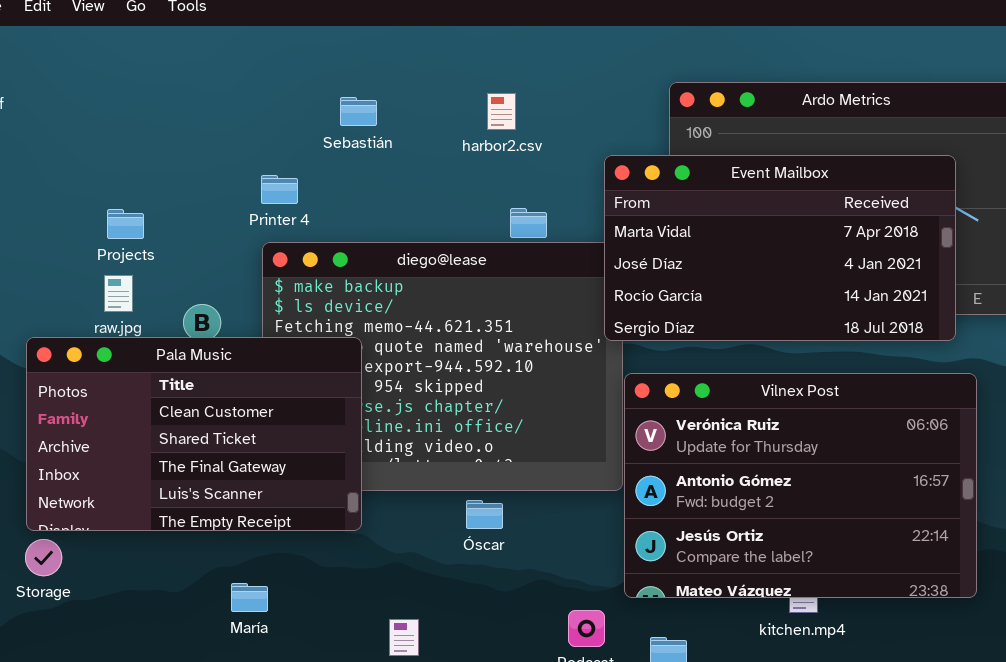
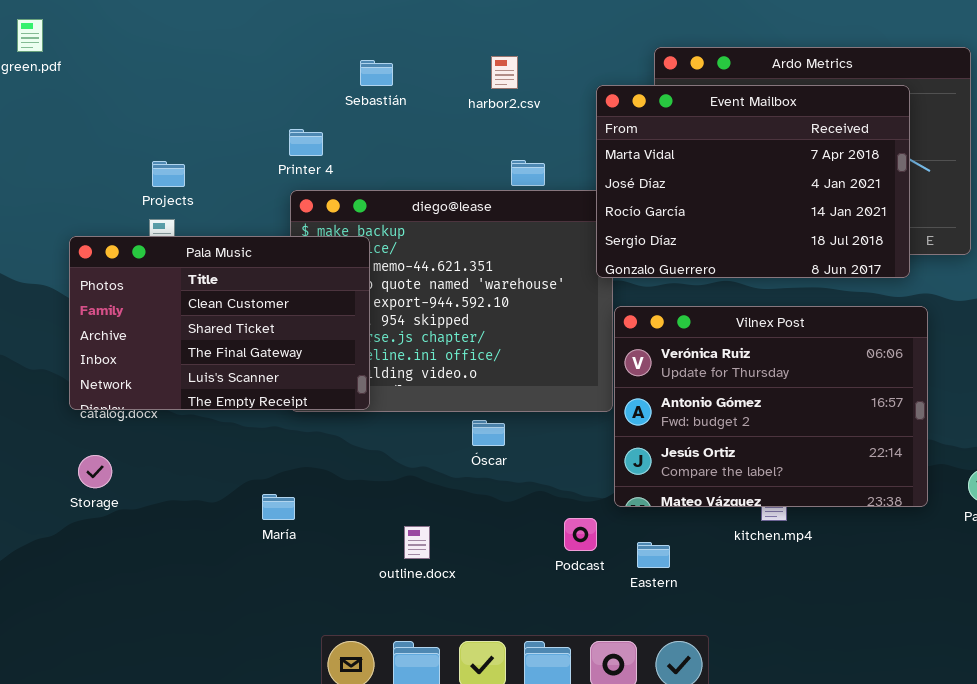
Event Mailbox: [604,155,956,341] -> [596,85,910,278], resized
Pala Music: [26,337,362,531] -> [69,236,370,410], moved

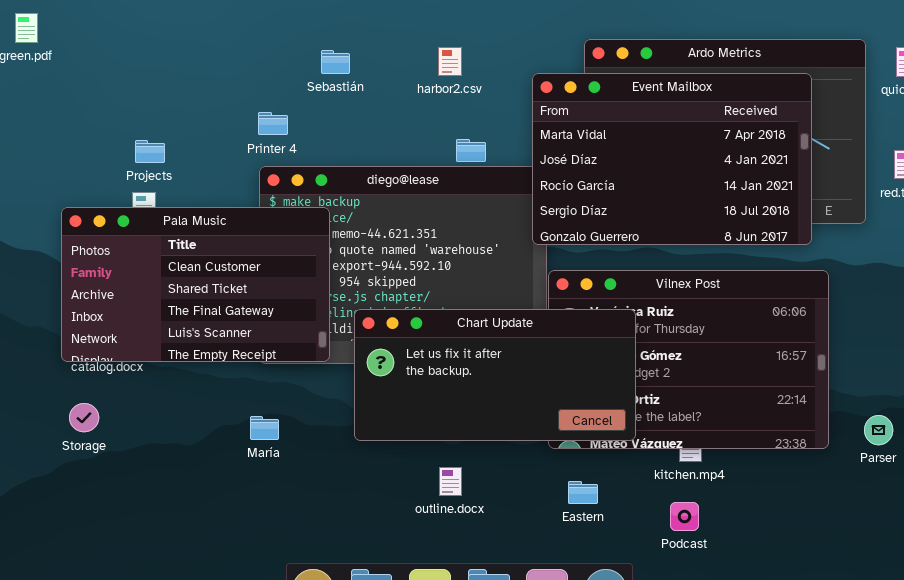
Chart Update: none -> [354,309,636,441], opened
María: [262,494,295,520] -> [250,416,279,440], moved
Podcast: [564,518,597,551] -> [670,502,699,531], moved
outline.docx: [404,526,430,559] -> [439,467,462,496], moved

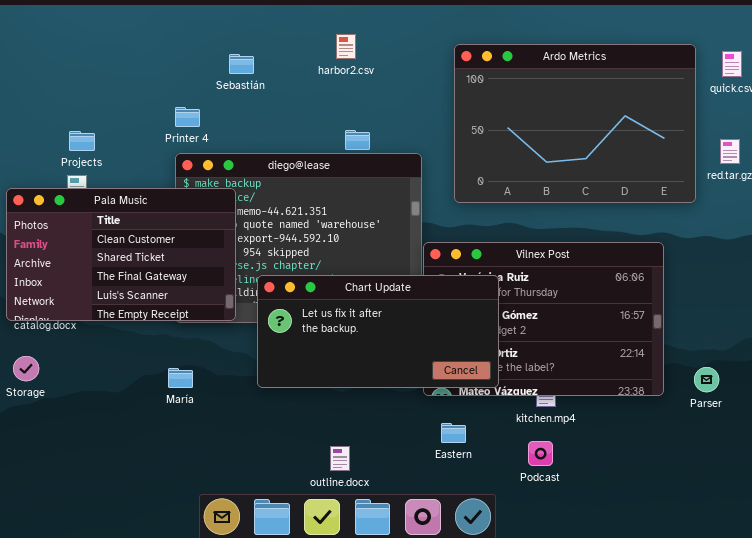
harbor2.csv: [438,47,462,76] -> [336,34,356,59], moved
Event Mailbox: [532,73,812,245] -> none, closed
outline.docx: [439,467,462,496] -> [330,446,350,471], moved

